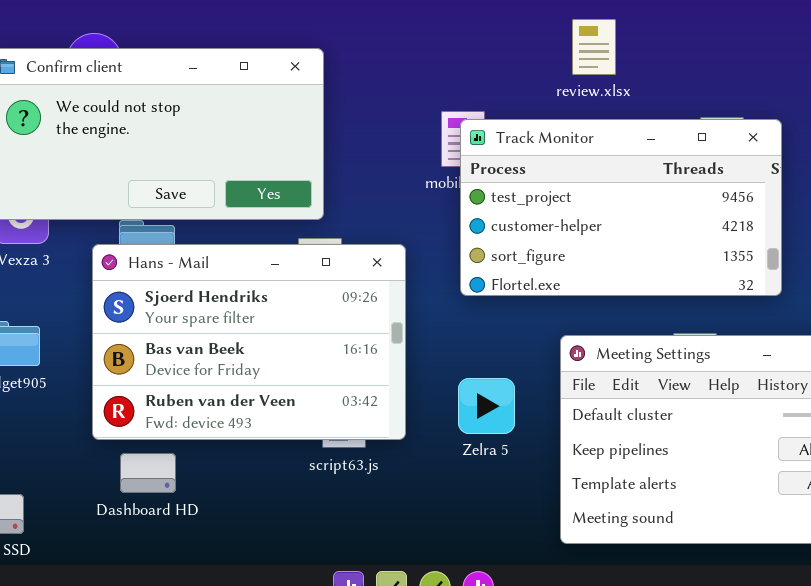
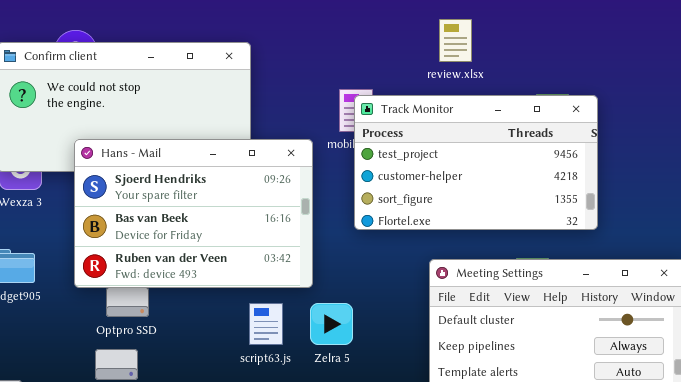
Hans - Mail: [92,244,406,440] -> [74,139,313,288], moved
Zelra 5: [458,378,515,434] -> [310,303,353,345], moved

